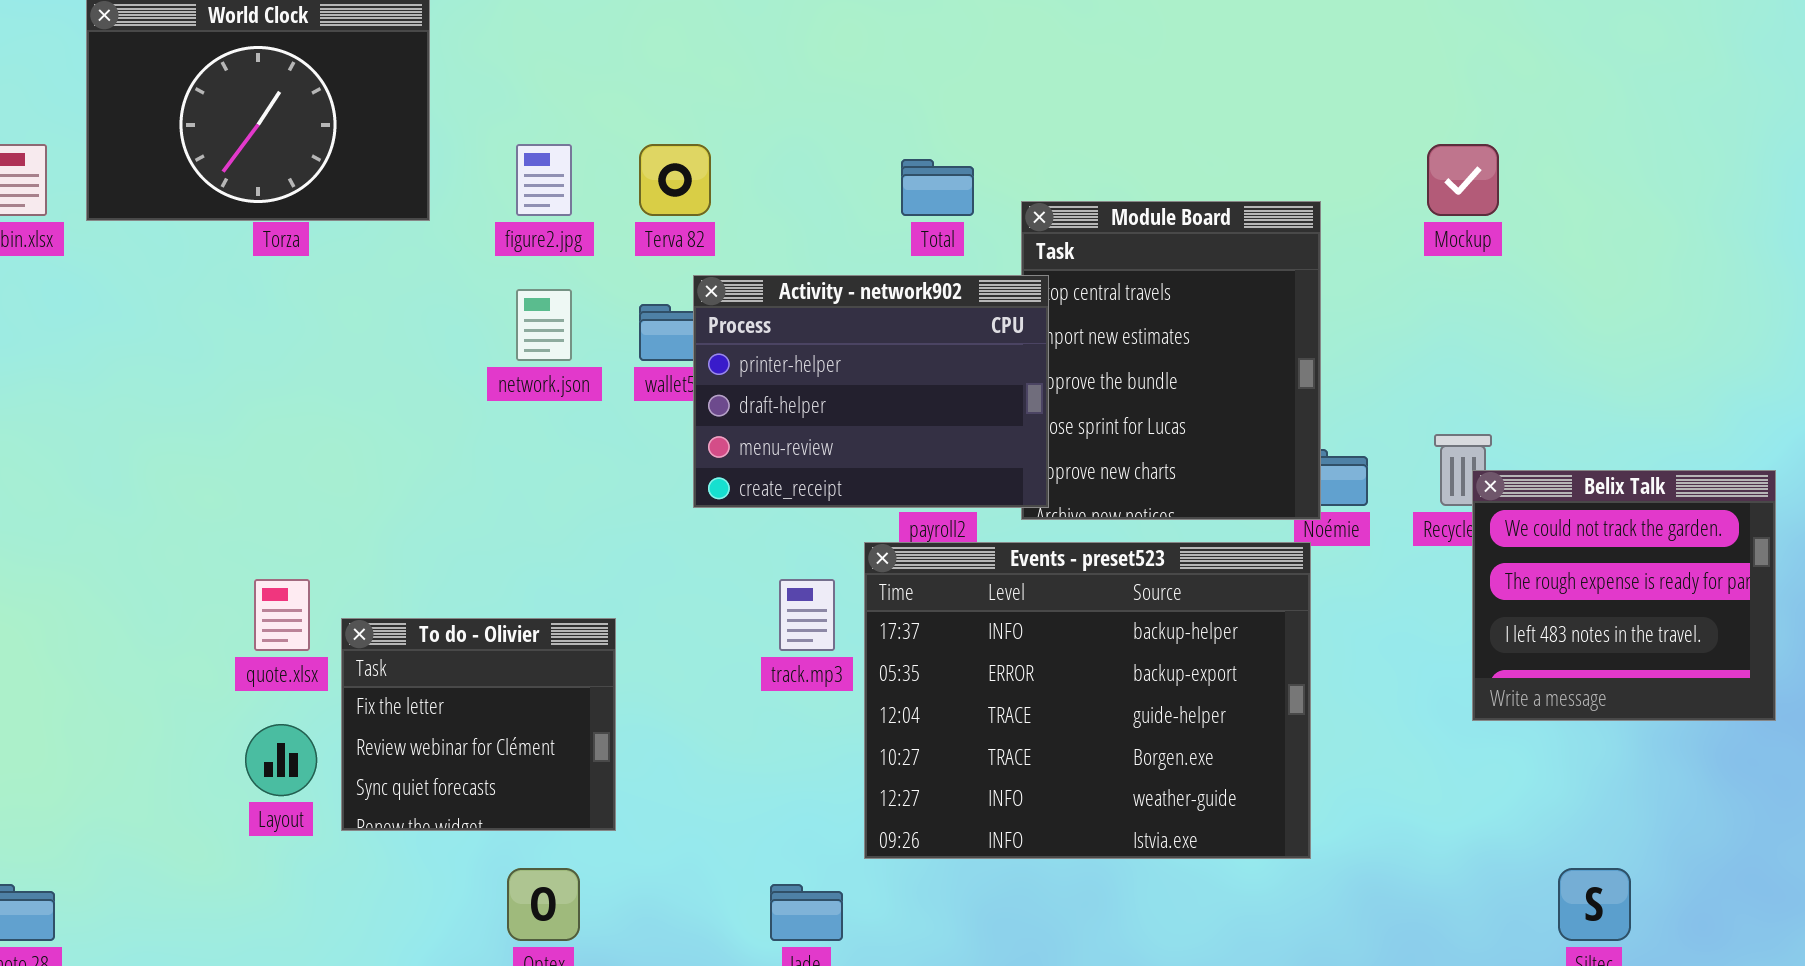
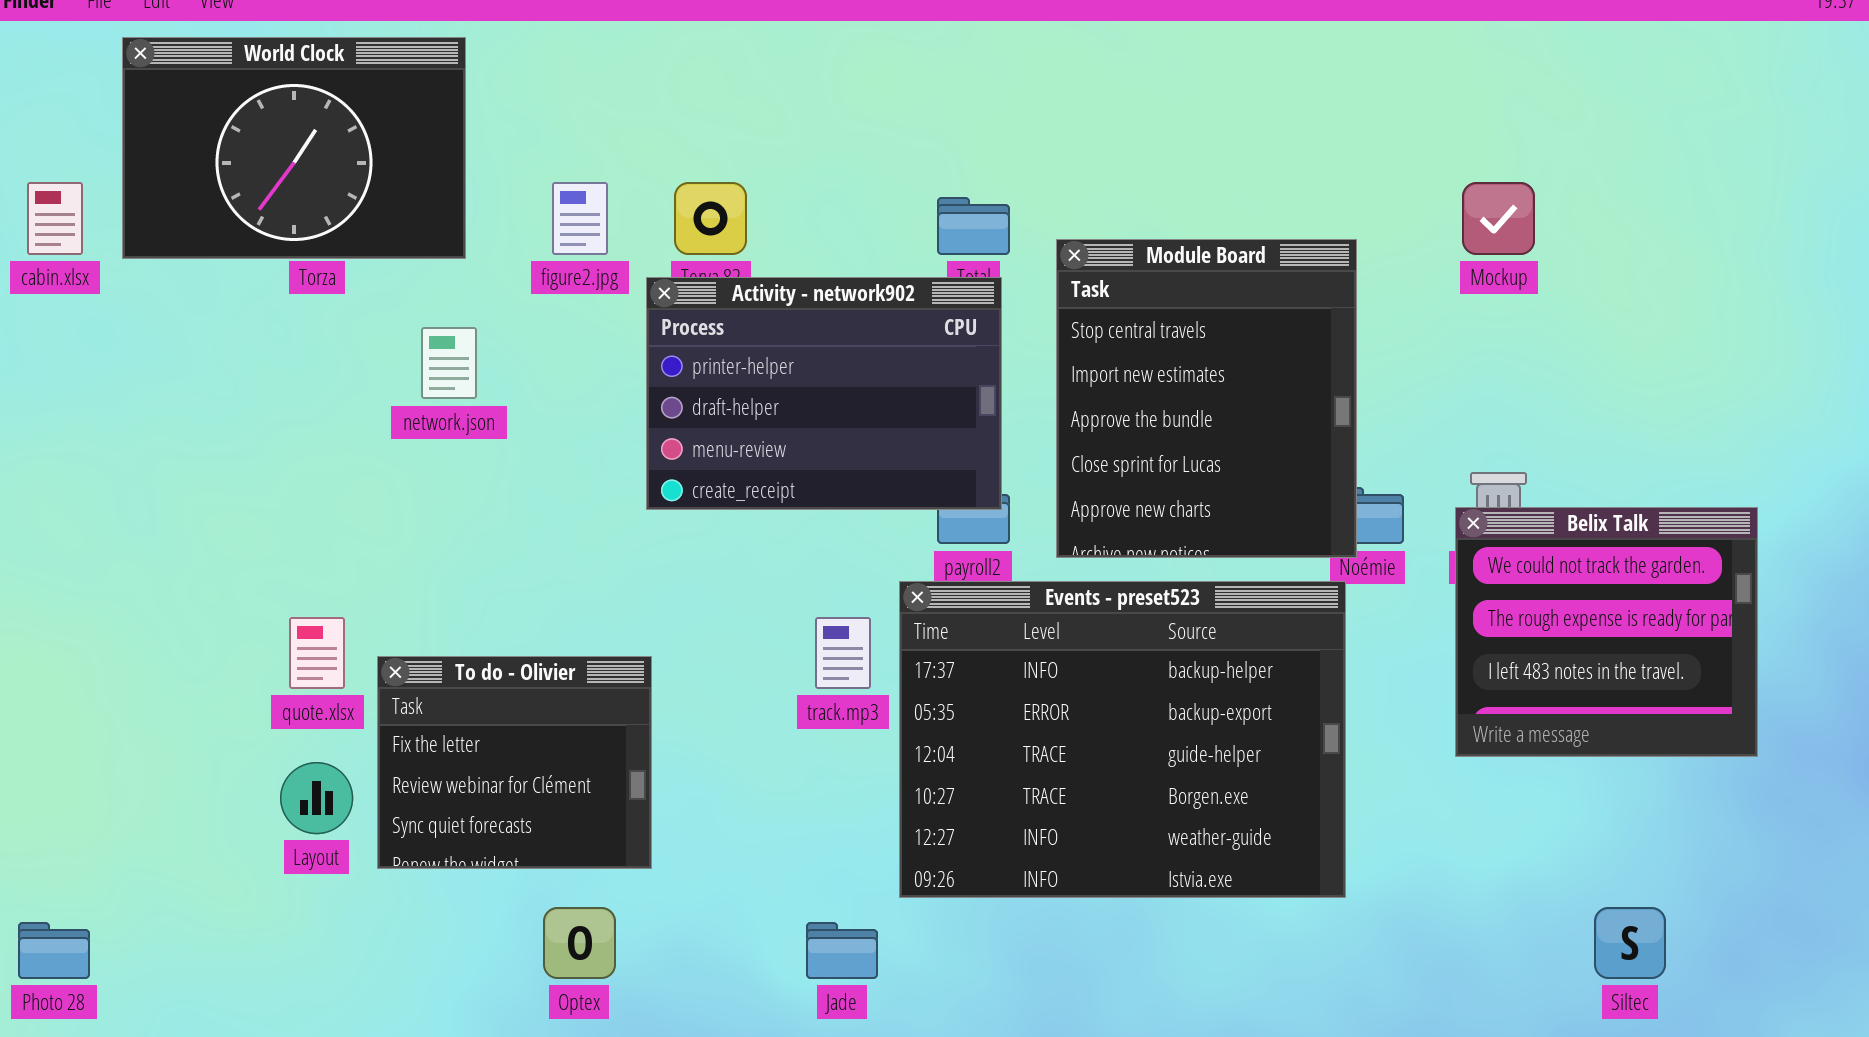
Activity - network902: [693,275,1049,508] -> [646,277,1002,510], moved
network.json: [516,289,572,361] -> [421,327,477,399], moved
Belix Talk: [1472,470,1776,721] -> [1455,507,1758,757], moved

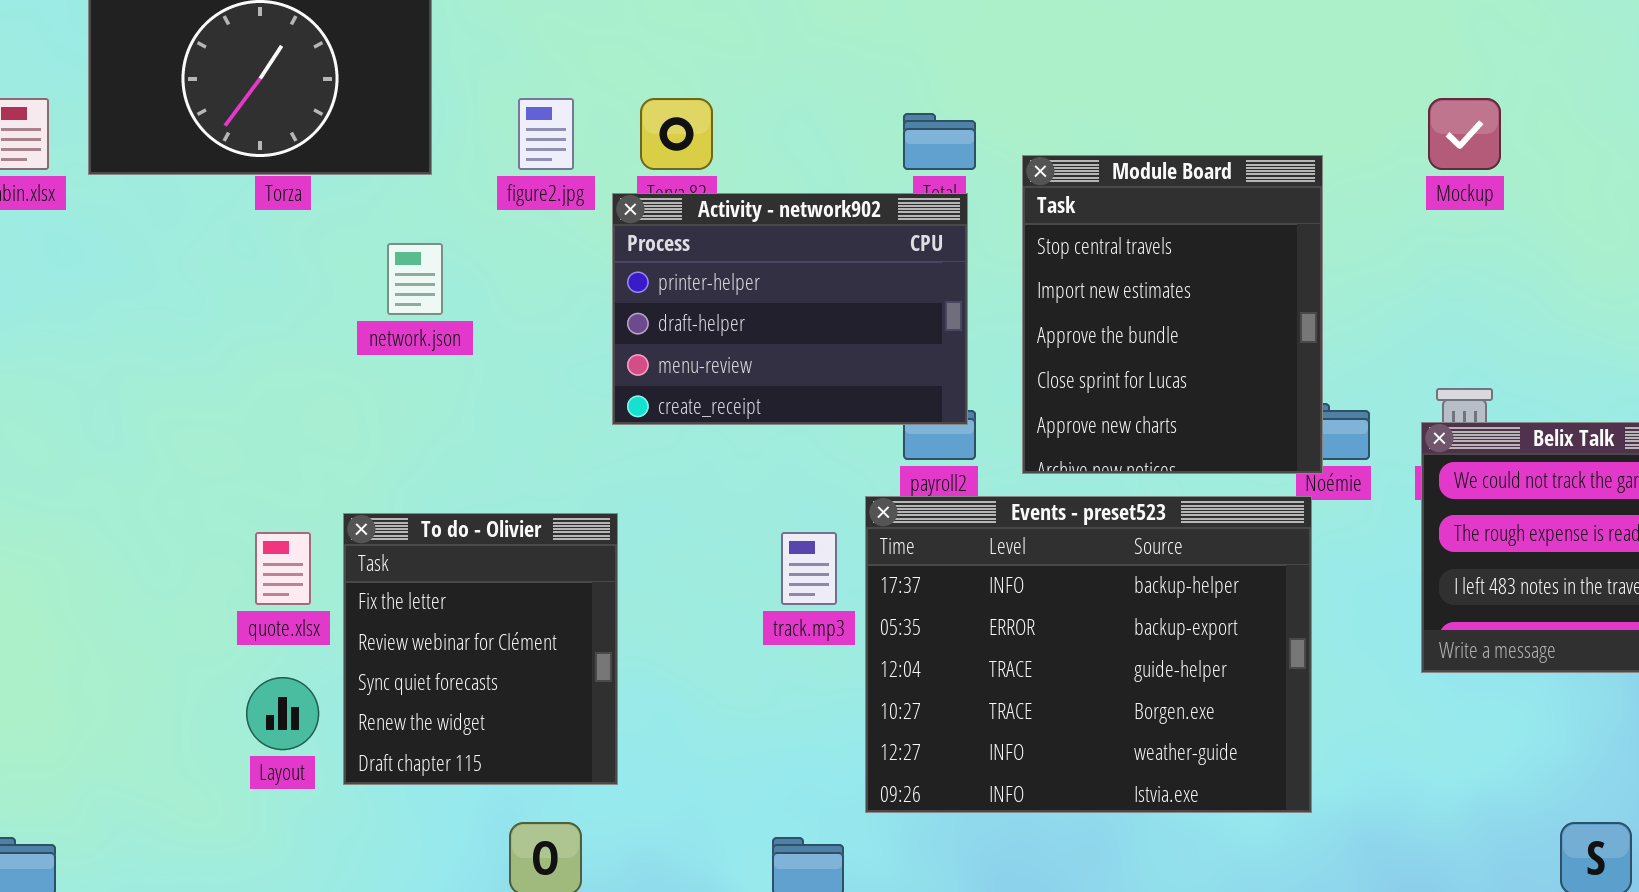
To do - Olivier: [377,656,652,869] -> [343,513,618,785], resized

